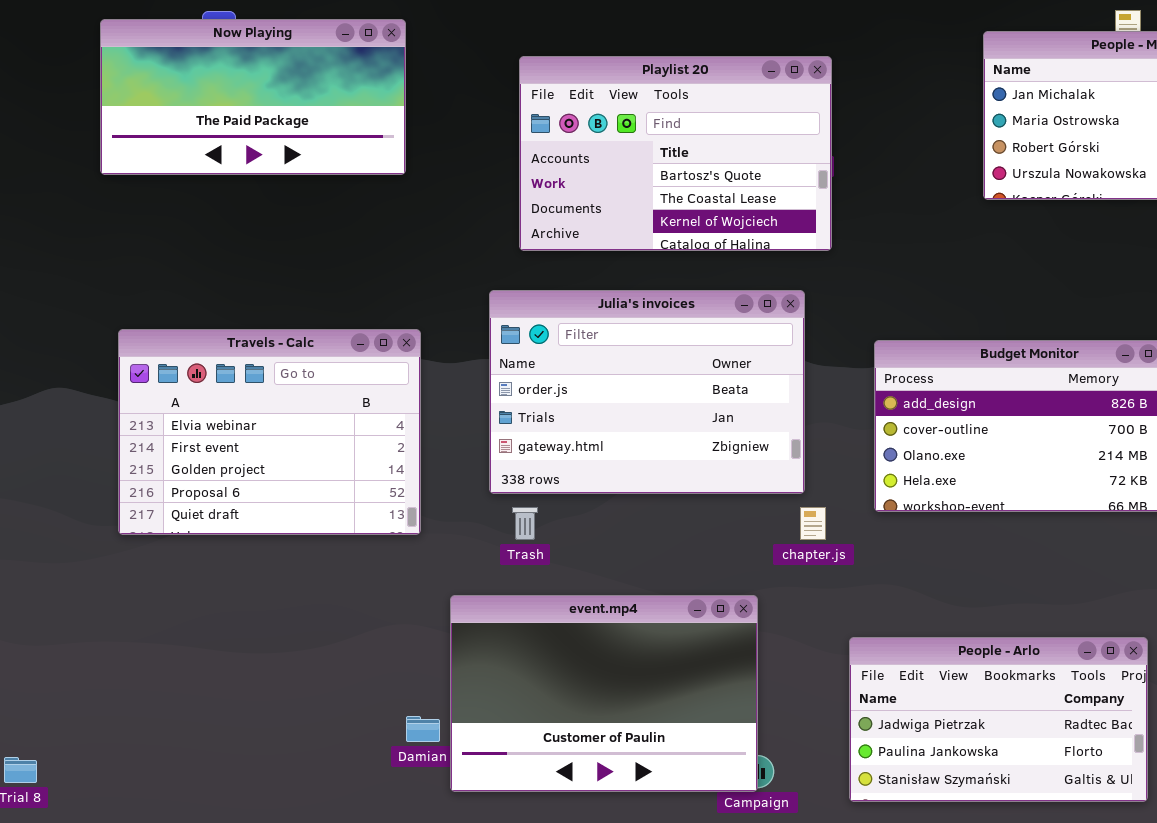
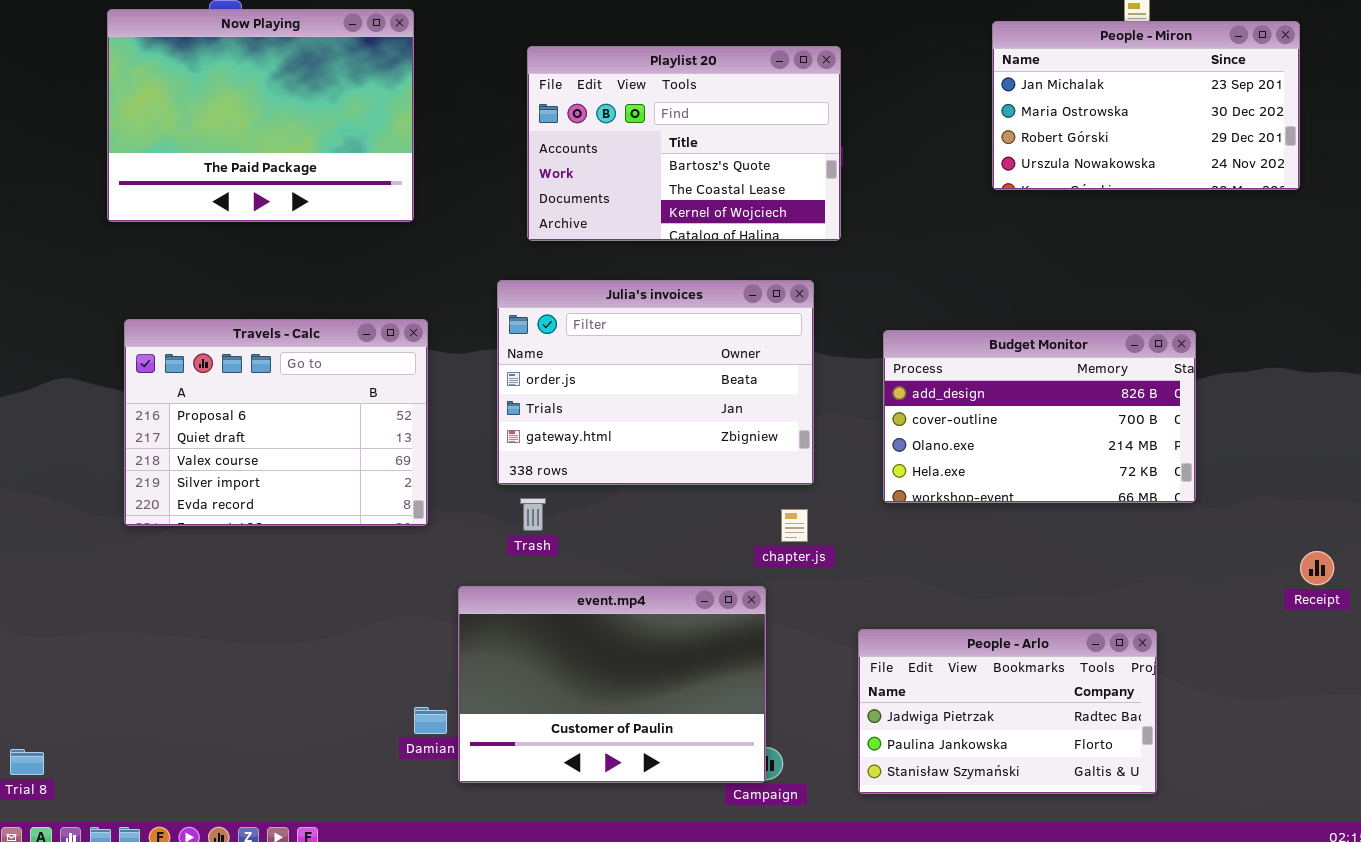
Now Playing: [100,19,406,175] -> [107,9,414,222], resized
Travels - Calc: [118,329,421,535] -> [124,319,428,526], scrolled down 3 rows
chapter.js: [800,507,826,540] -> [781,509,808,542], moved

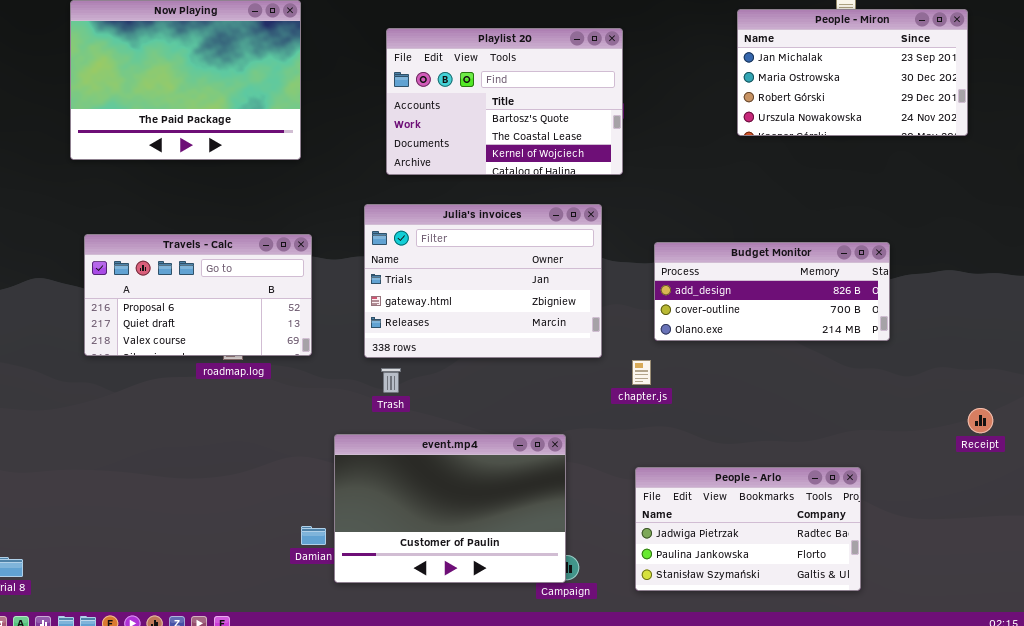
Julia's invoices: [497,280,814,485] -> [364,204,602,358], scrolled down 1 row
Travels - Calc: [124,319,428,526] -> [84,234,312,356], resized
Budget Monitor: [883,330,1196,503] -> [654,242,890,341], resized
chapter.js: [781,509,808,542] -> [632,360,651,385], moved

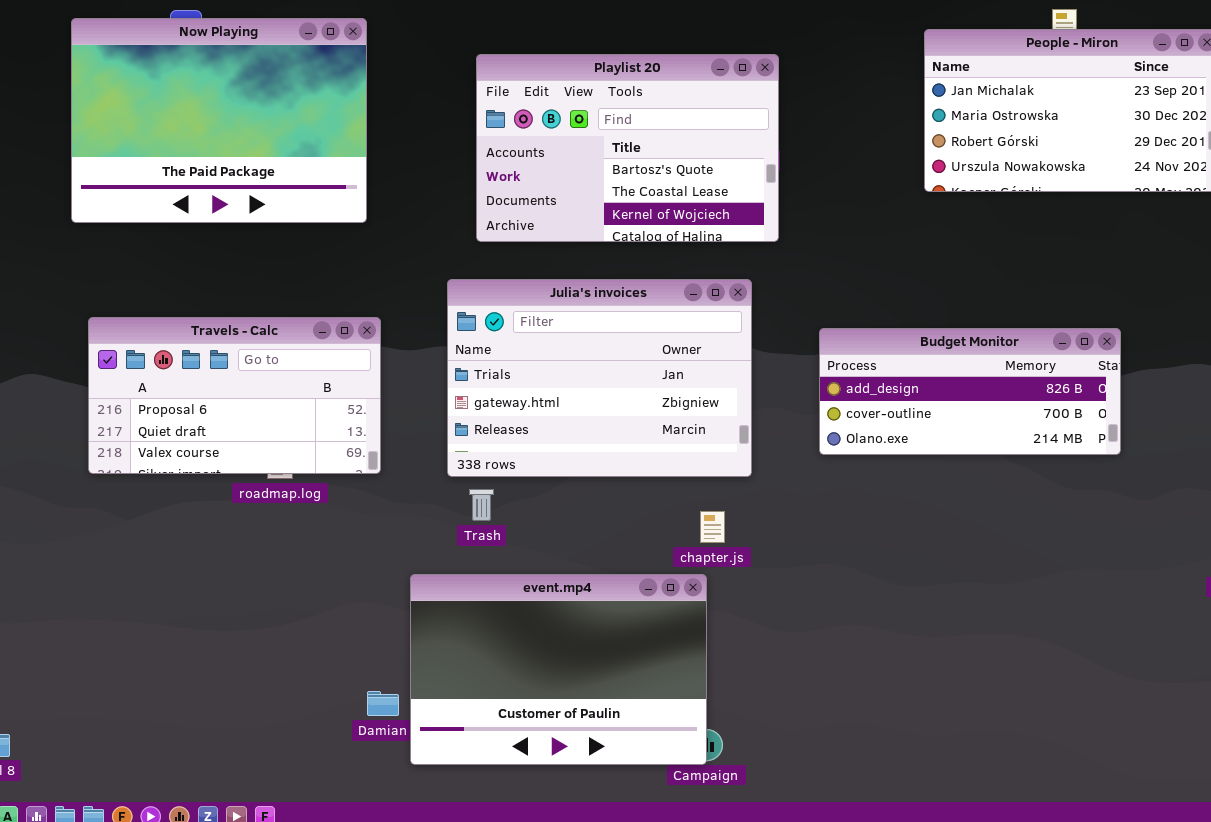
chapter.js: [632,360,651,385] -> [700,511,725,543], moved
People - Arlo: [635,467,861,591] -> none, closed

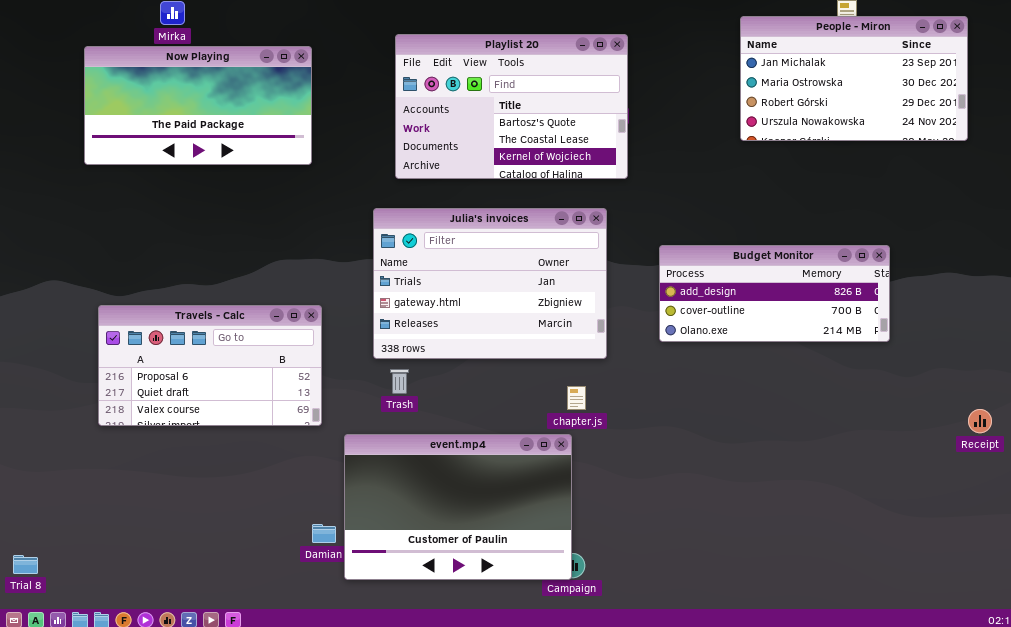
Now Playing: [71,18,367,223] -> [84,46,312,165], resized
Travels - Calc: [88,317,381,474] -> [98,305,322,426], moved

